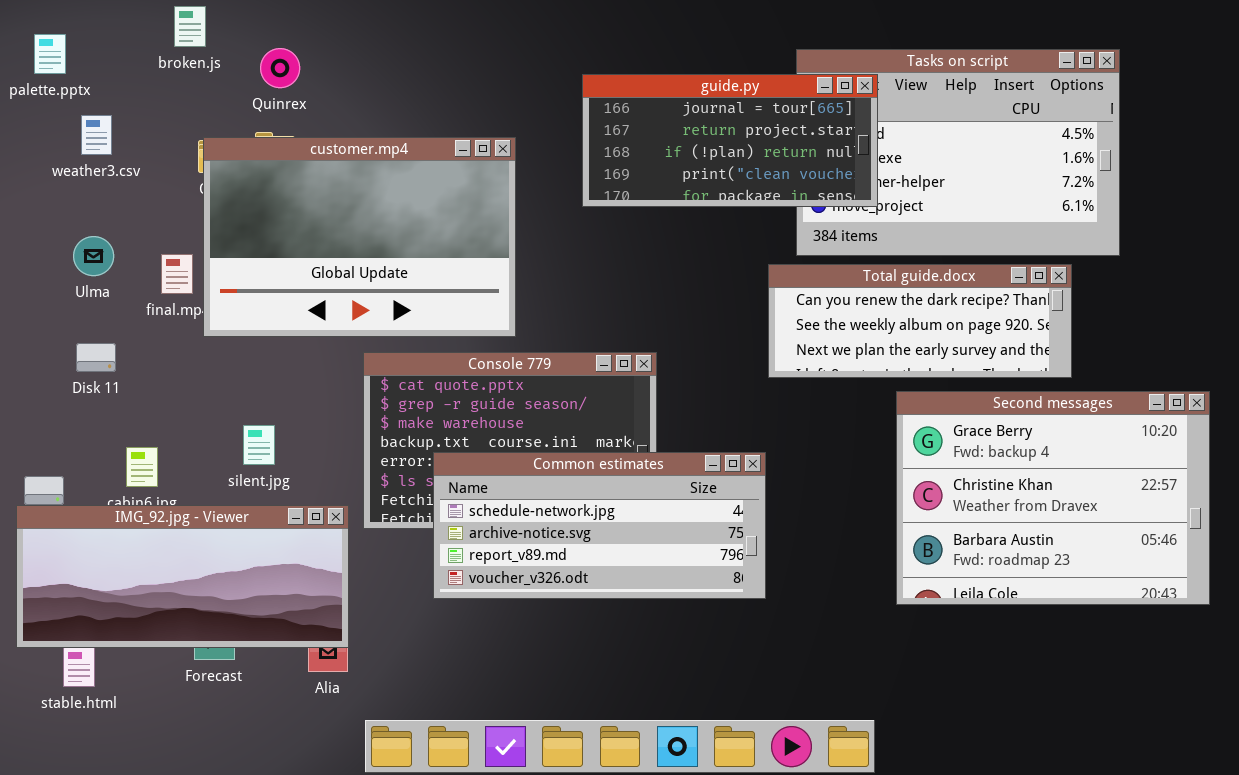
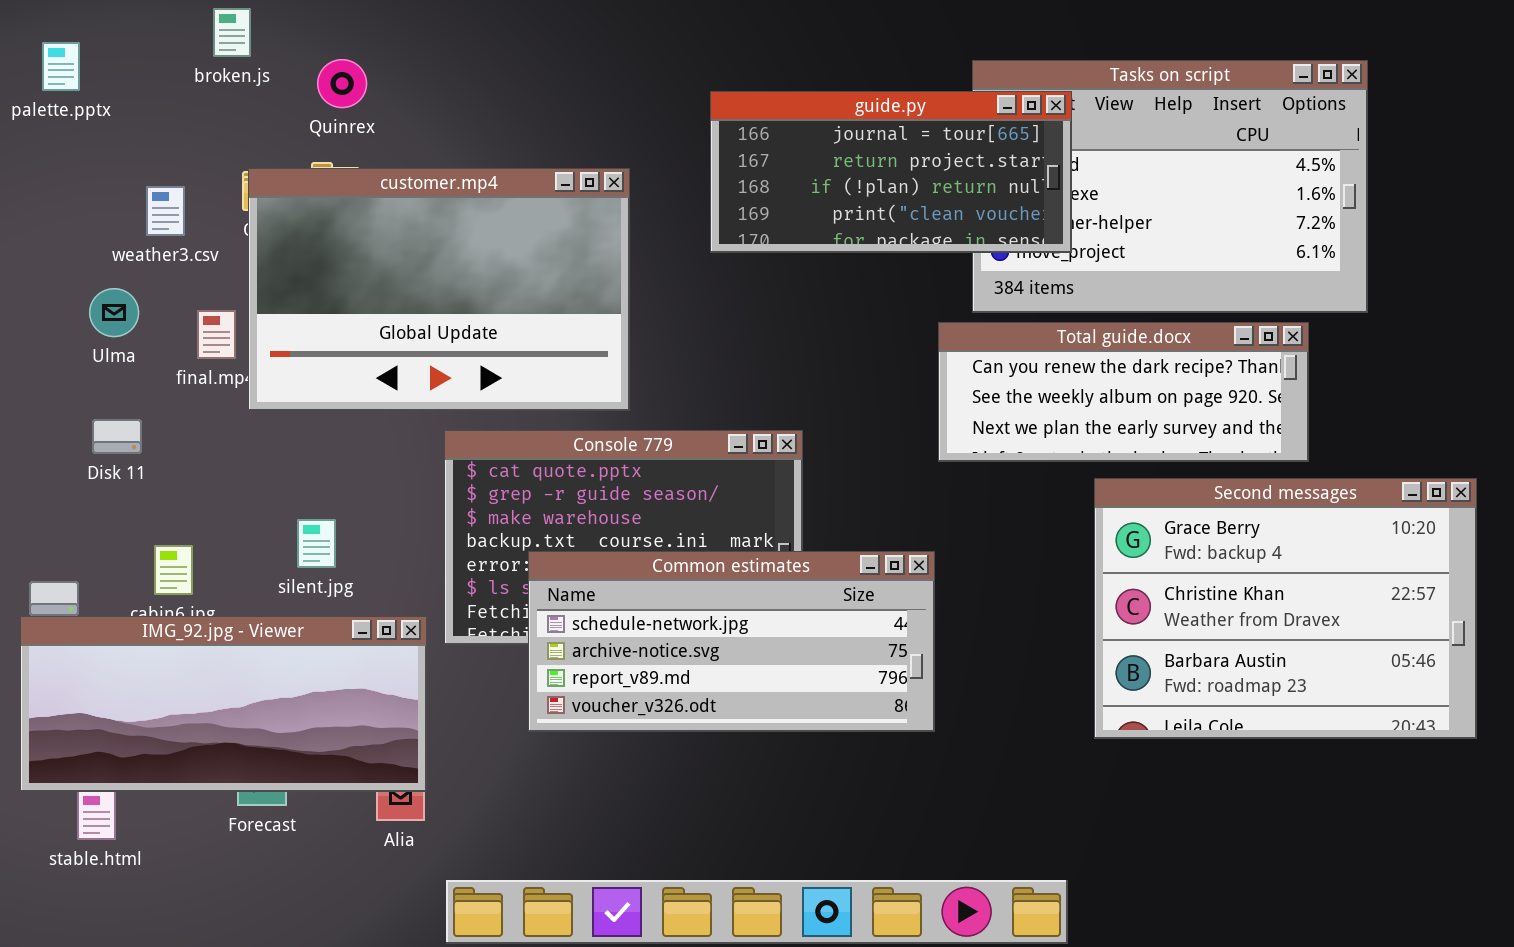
weather3.csv: [81,115,112,155] -> [146,186,185,236], moved

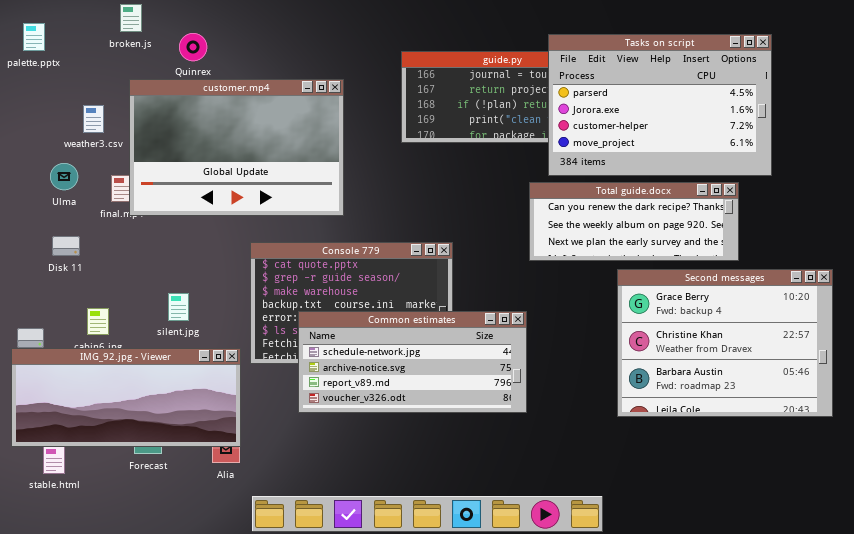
Tasks on script: [972,60,1368,313] -> [548,34,772,176], raised
customer.mp4: [248,168,630,411] -> [129,79,344,216], moved

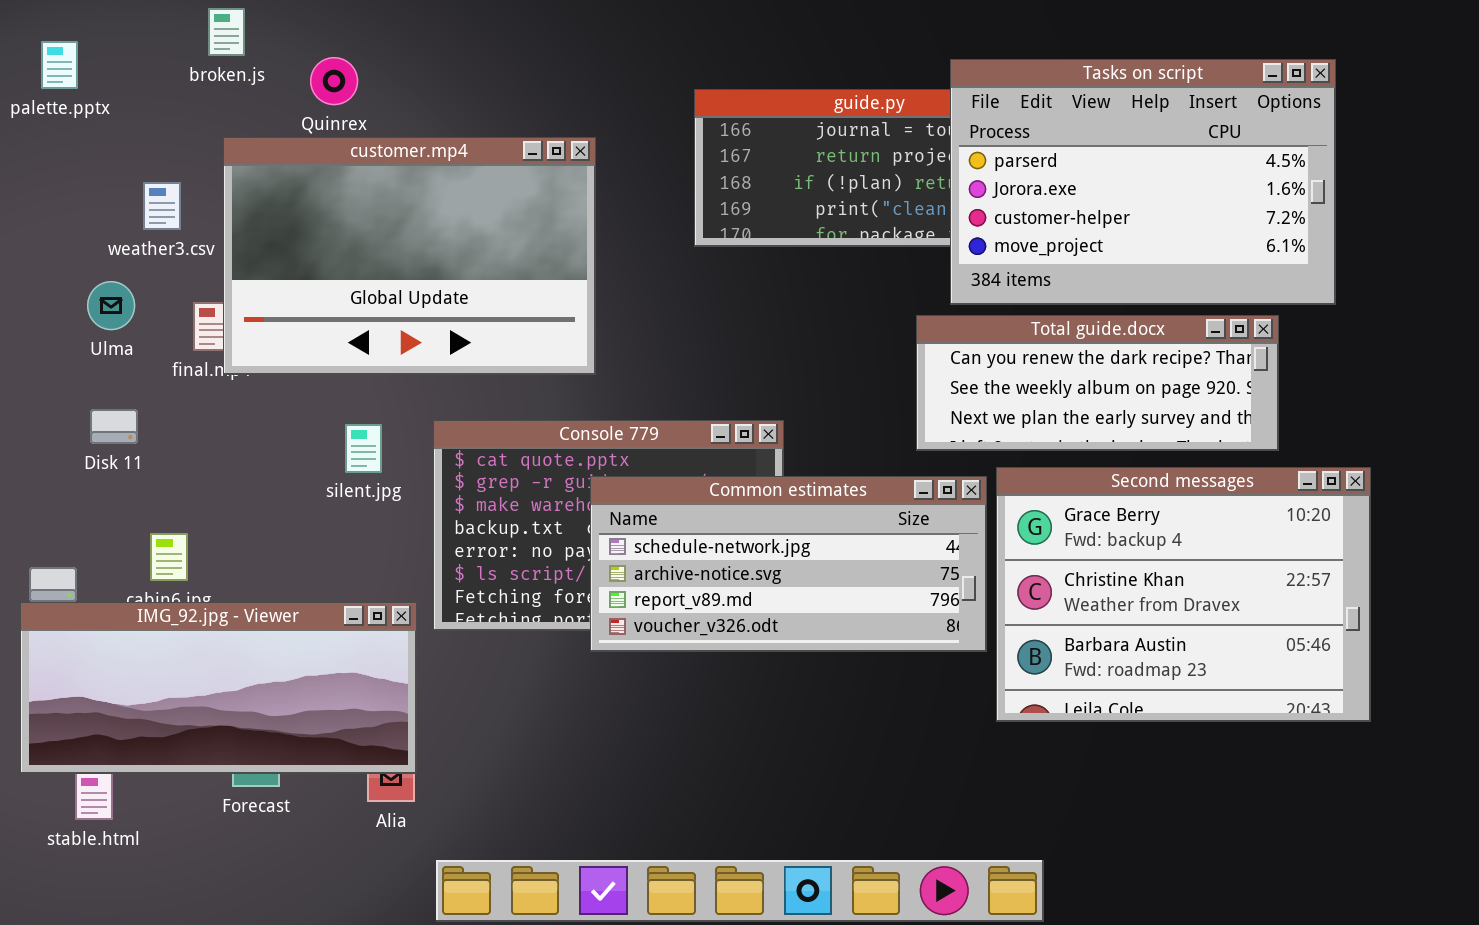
Second messages: [617,269,833,417] -> [996,467,1371,722], moved
silent.jpg: [168,293,189,321] -> [345,424,382,473], moved
Common estimates: [298,311,527,413] -> [590,476,987,652], moved

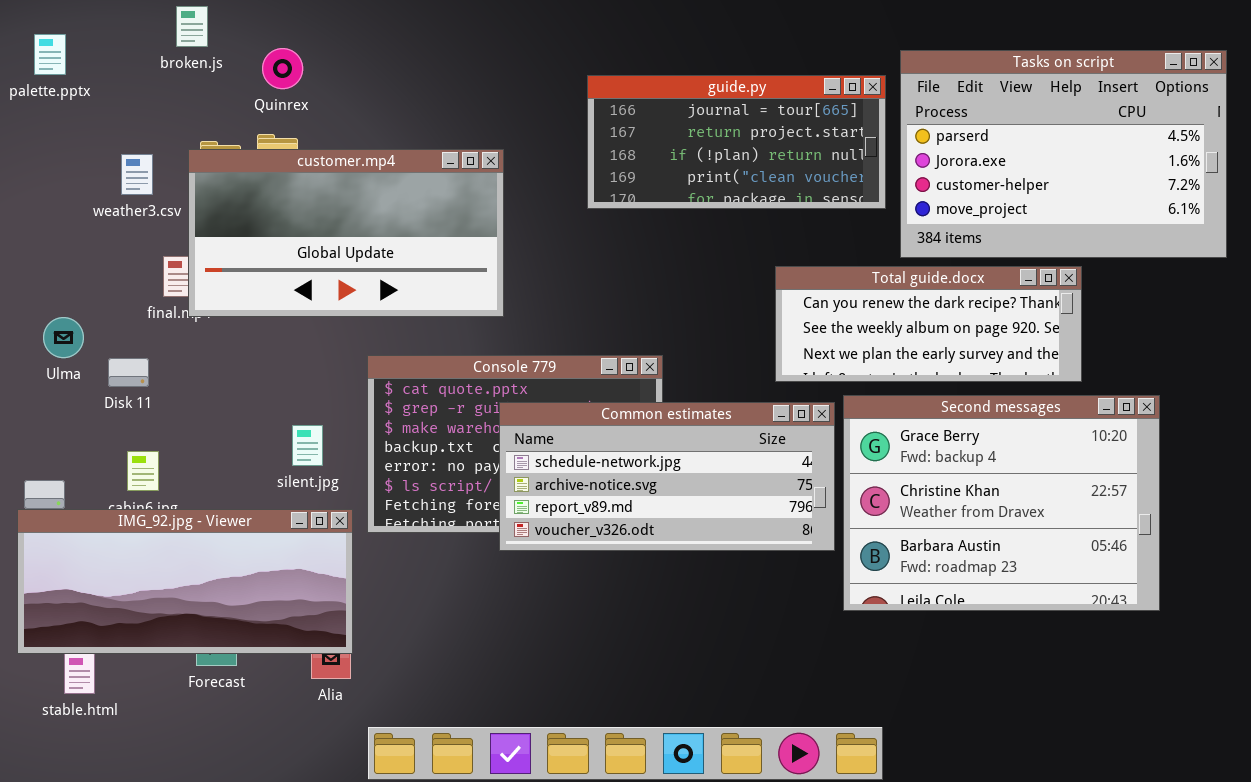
Tasks on script: [950,59,1336,305] -> [900,50,1227,258], moved
customer.mp4: [223,137,596,375] -> [188,149,504,317], resized
Ulma: [87,281,135,330] -> [43,317,84,358], moved
Disk 11: [90,409,138,444] -> [108,358,149,387], moved
silent.jpg: [345,424,382,473] -> [292,425,323,466], moved

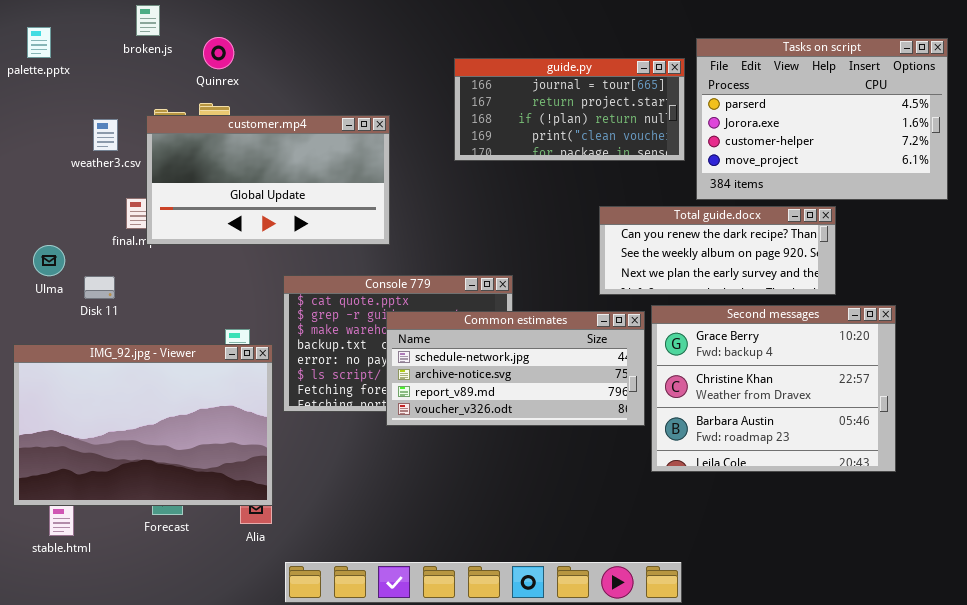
IMG_92.jpg - Viewer: [17,509,353,654] -> [13,344,273,506], resized

